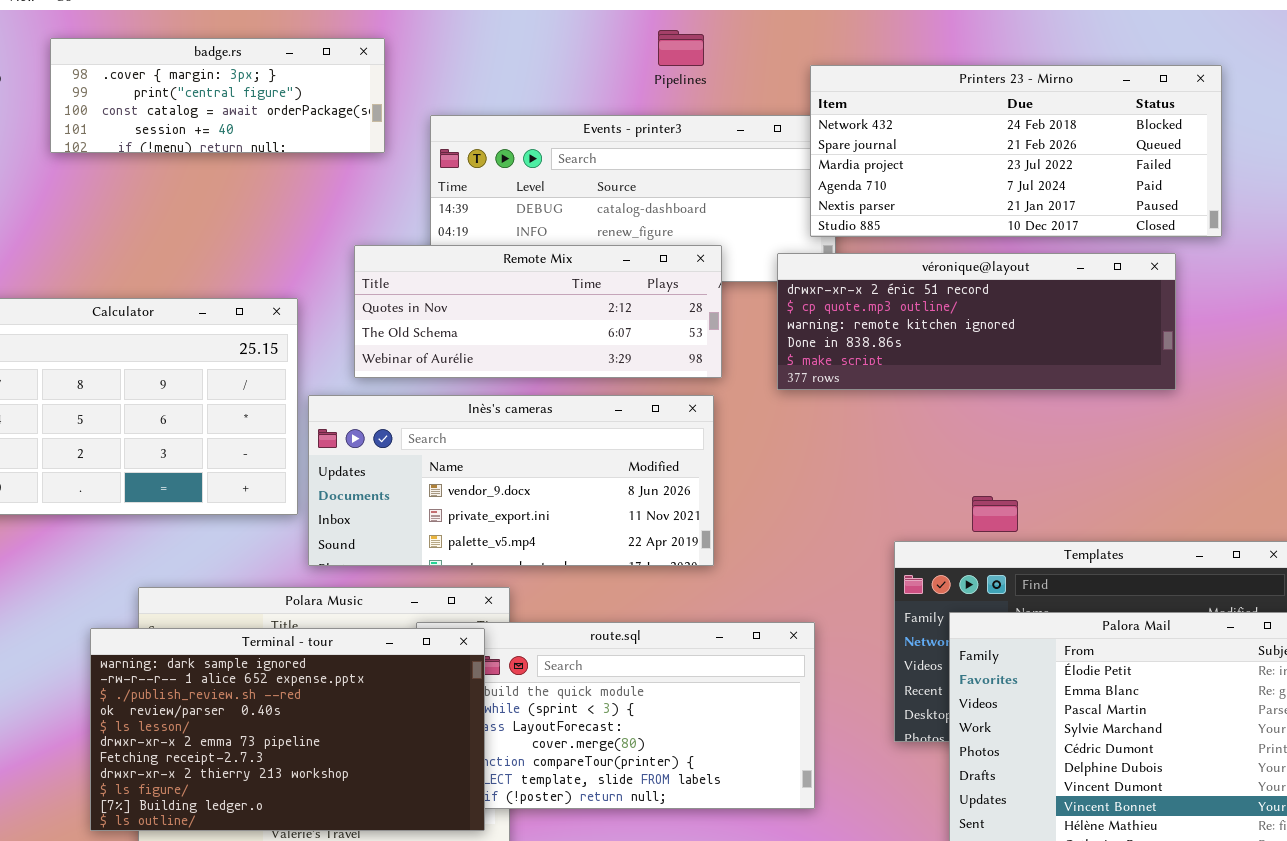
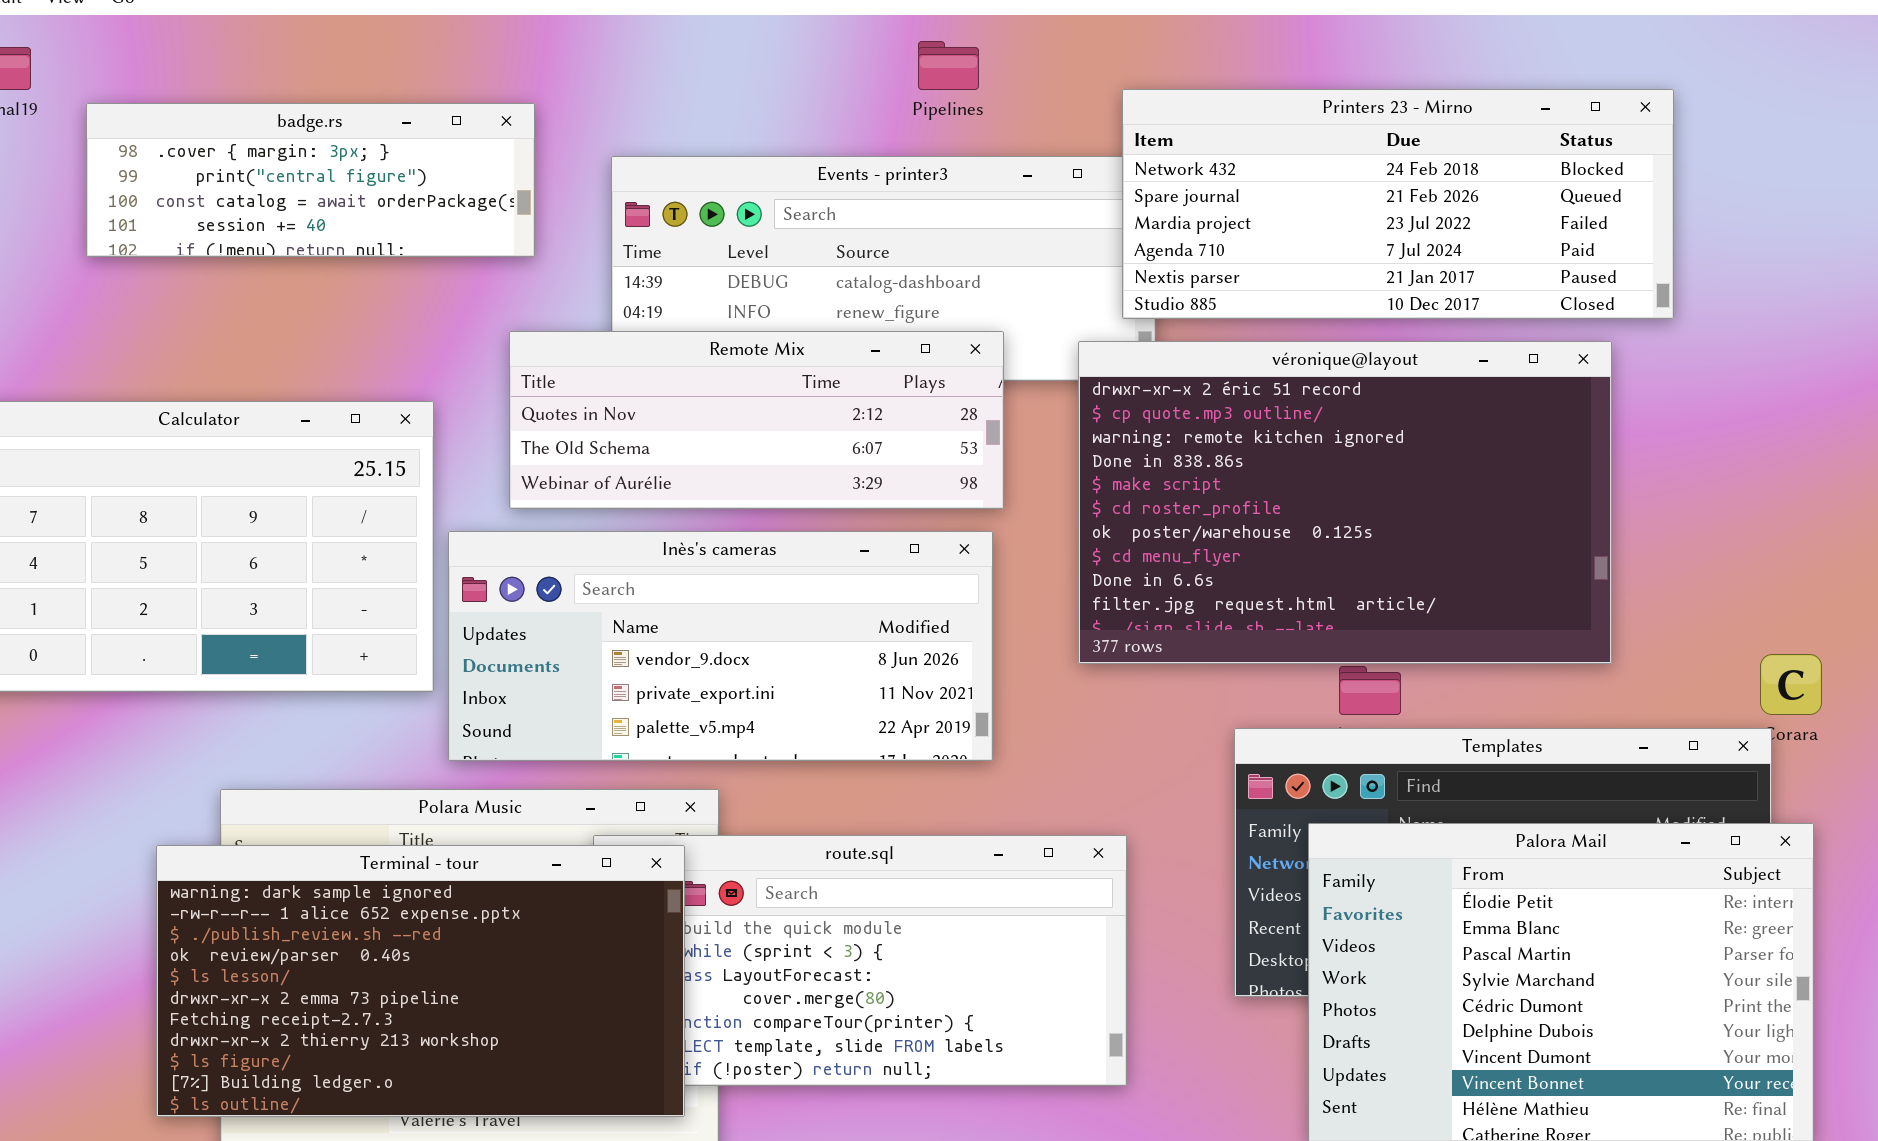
badge.rs: [50,38,385,153] -> [86,103,535,257], moved
véronique@layout: [777,253,1176,390] -> [1078,341,1612,664], resized

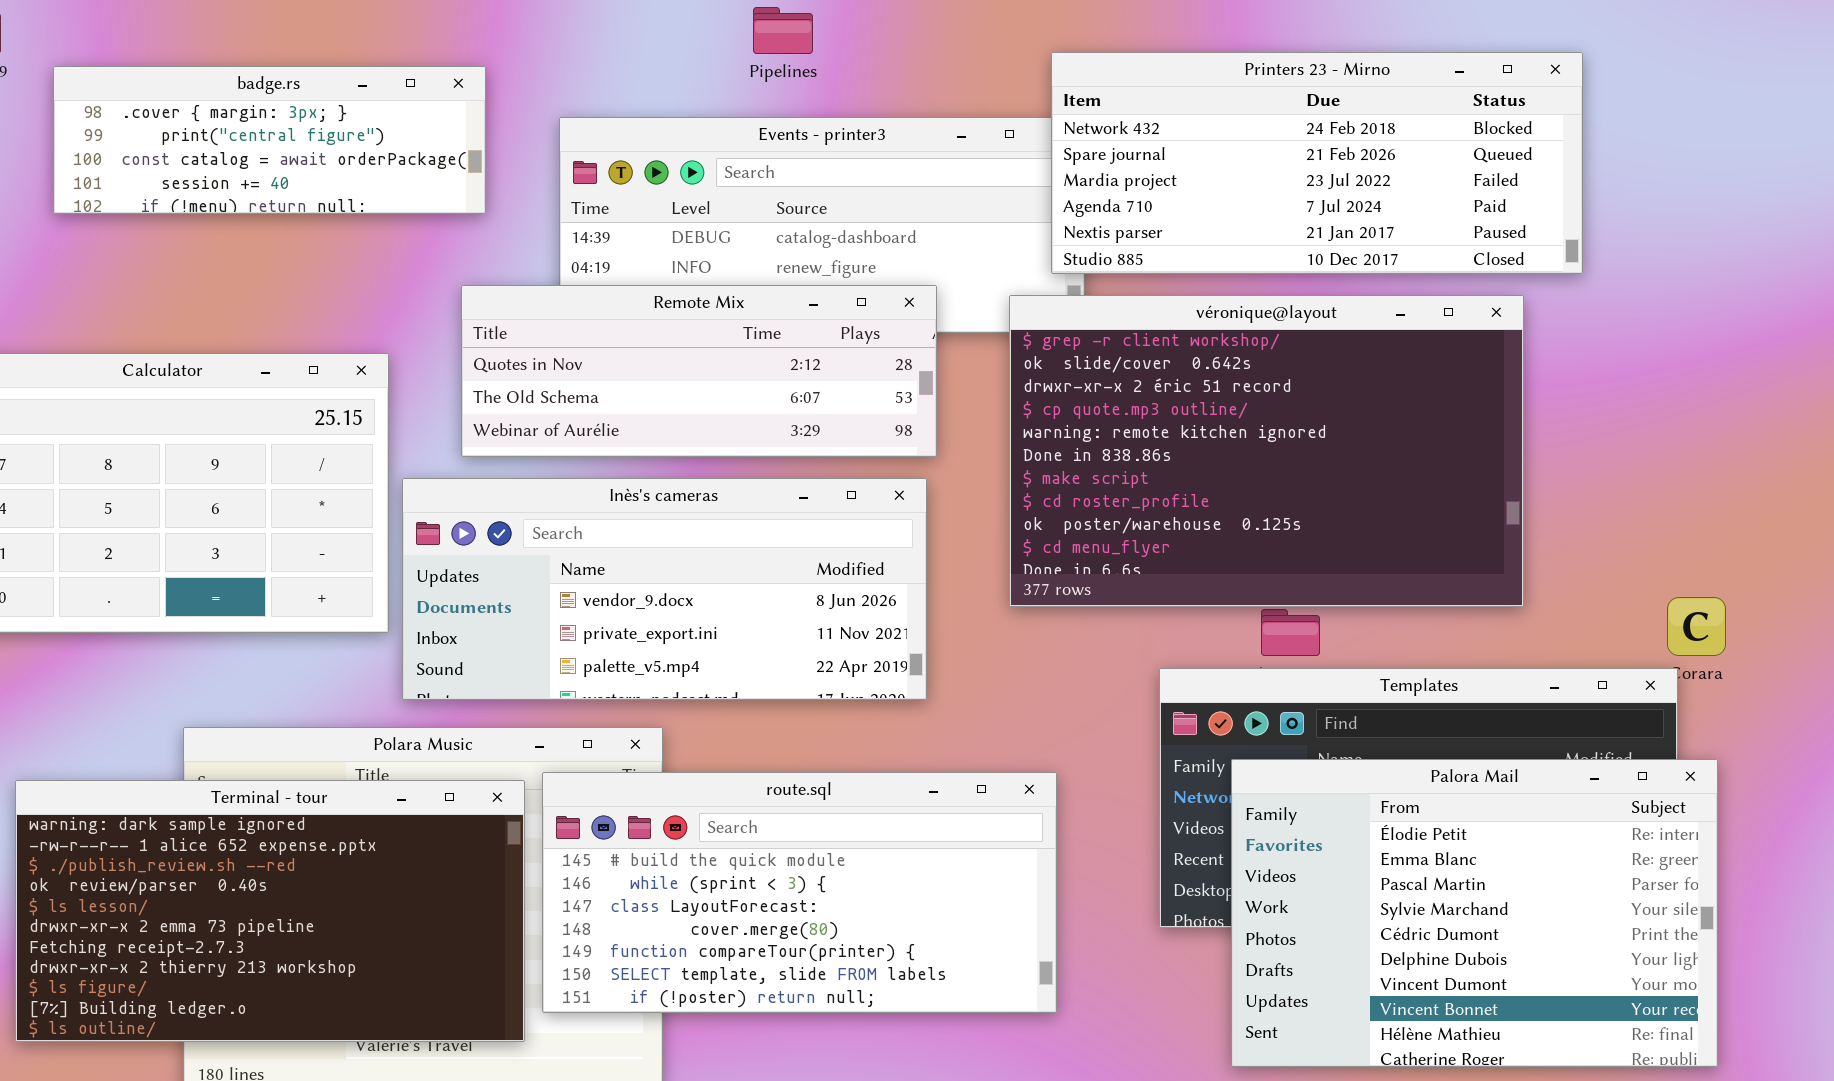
Pipelines: [918,41,979,90] -> [753,7,813,54], moved
véronique@layout: [1078,341,1612,664] -> [1009,295,1524,607], scrolled up 2 rows
Terminal - tour: [156,845,685,1117] -> [15,780,525,1042], moved

